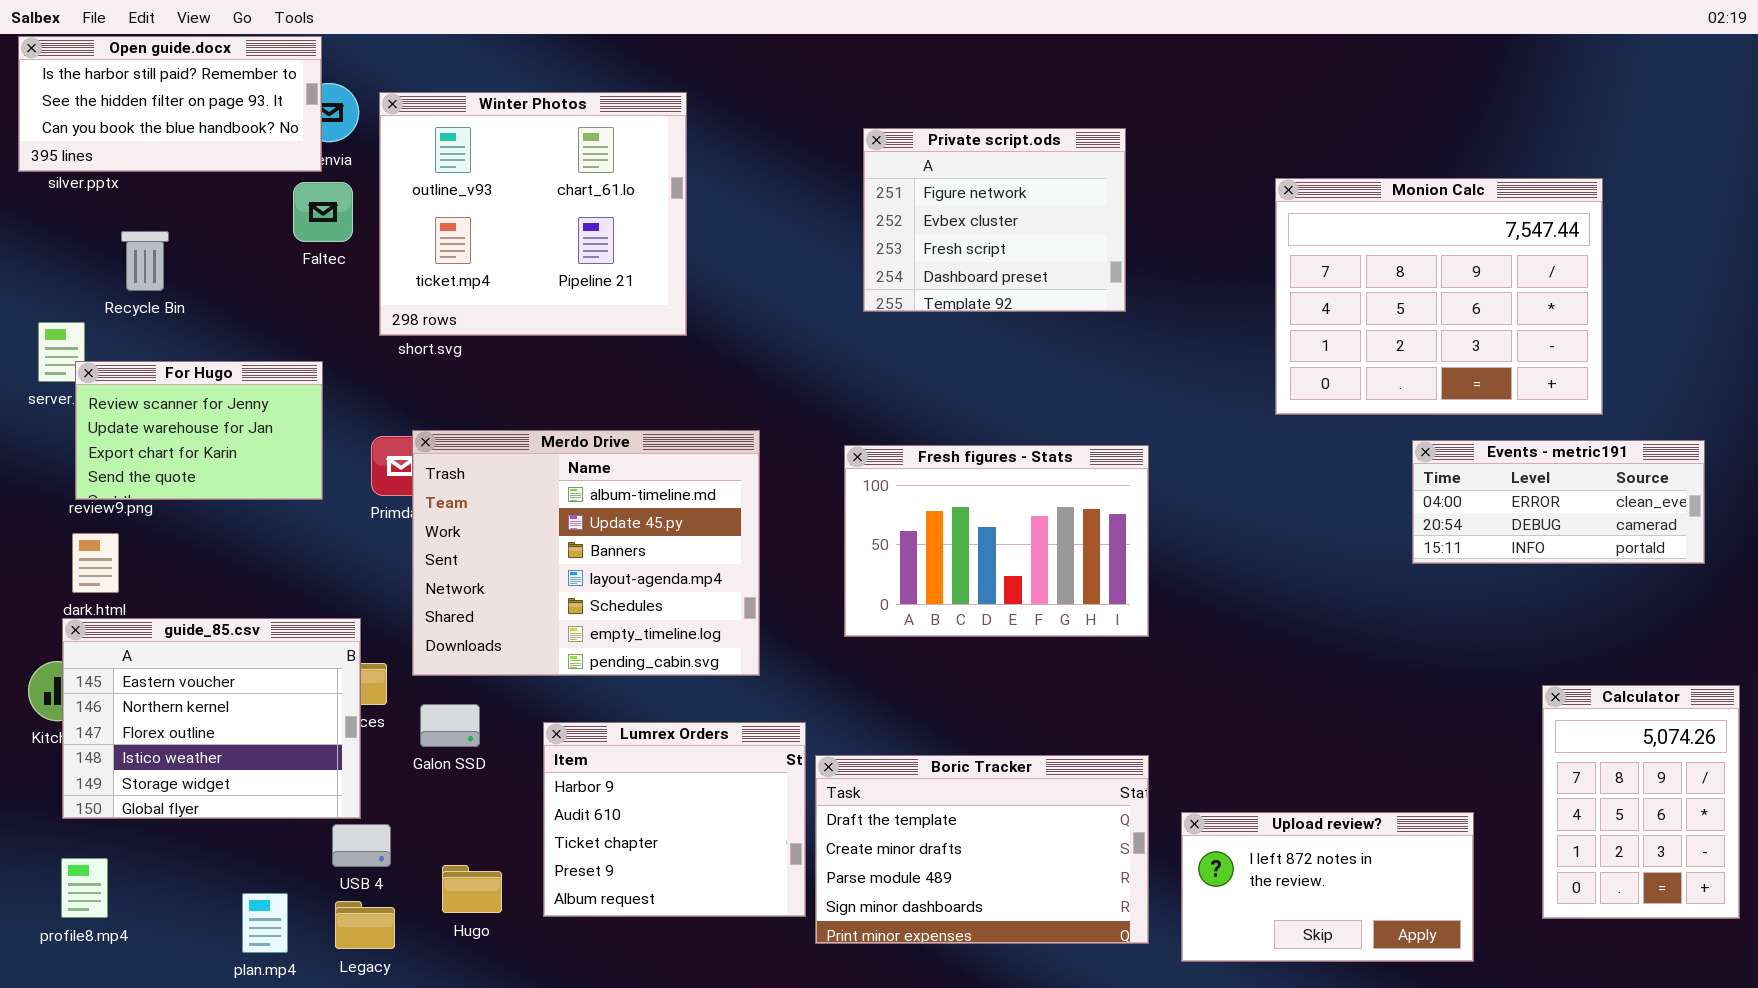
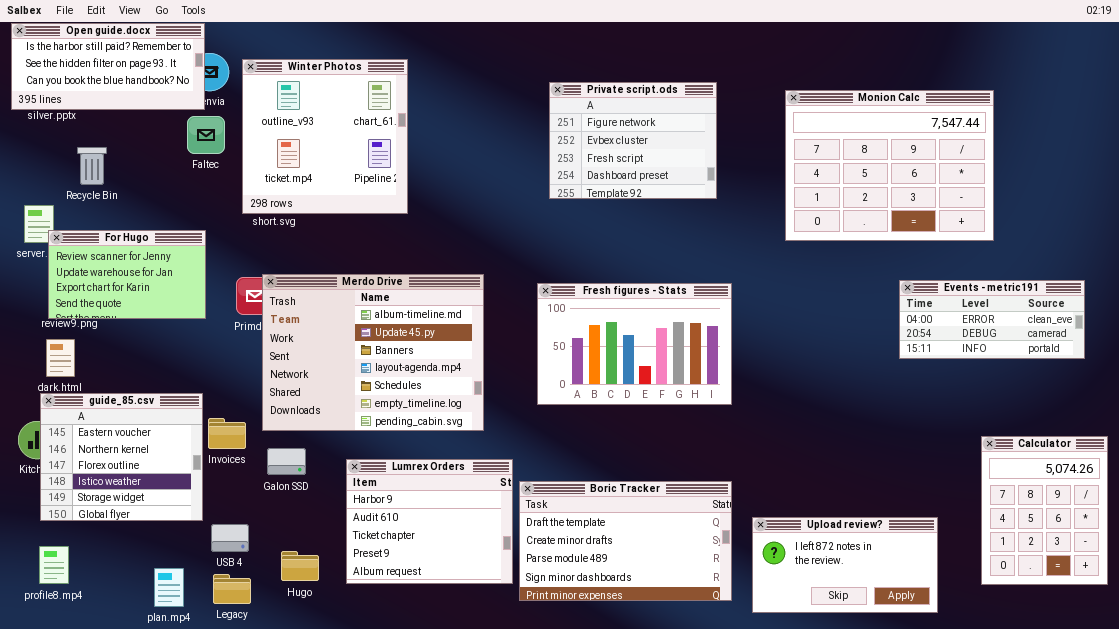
Winter Photos: [379,92,687,336] -> [242,59,408,214], resized
Monion Calc: [1275,178,1603,415] -> [785,90,994,241], moved
guide_85.csv: [62,618,361,819] -> [40,393,203,521], resized

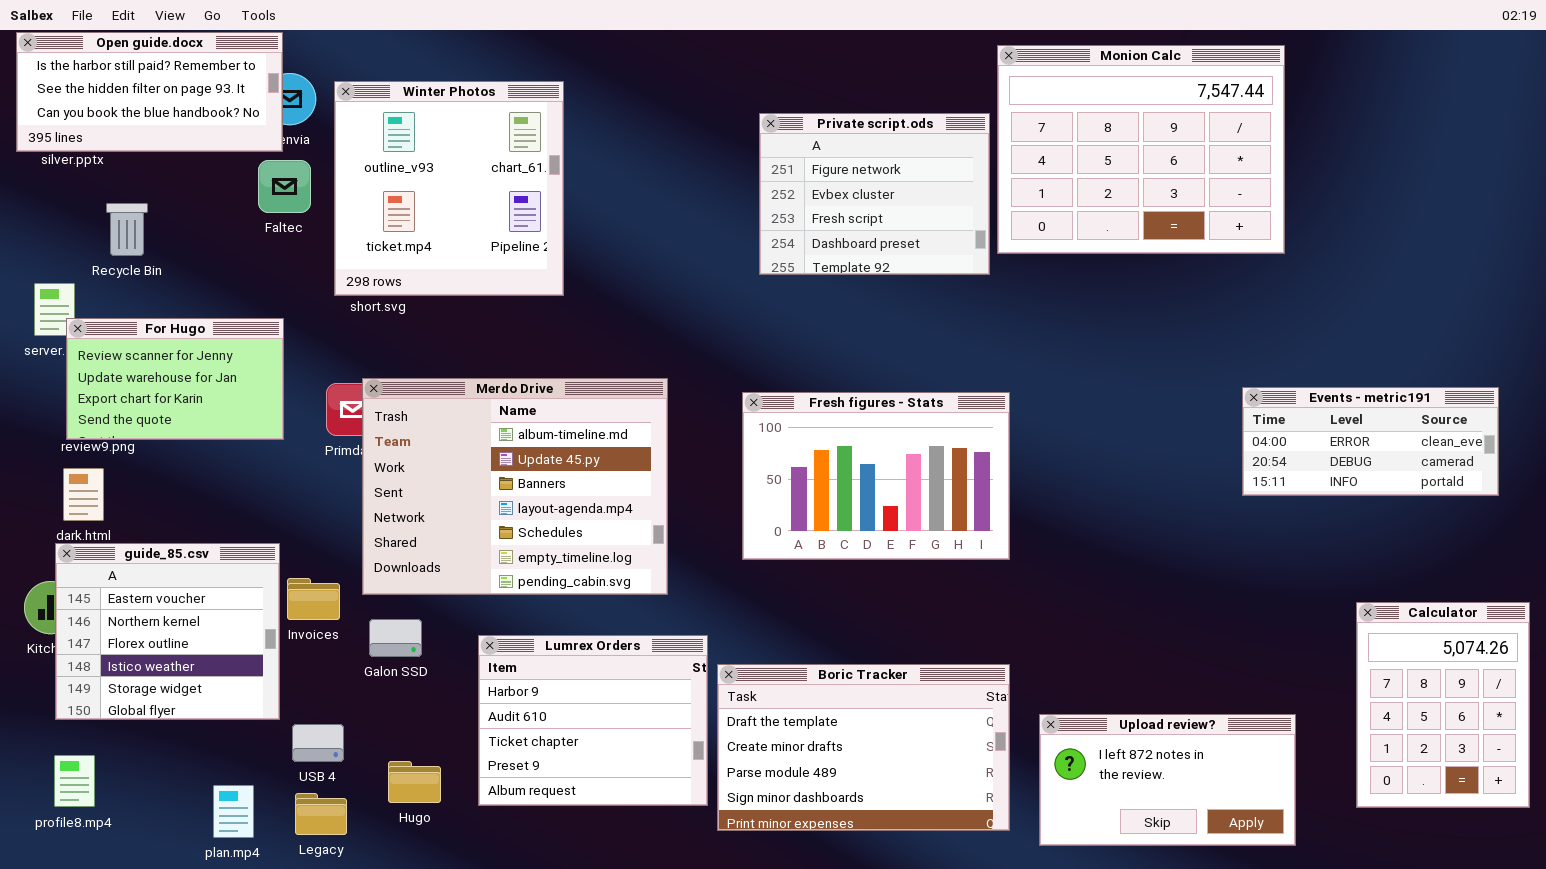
Monion Calc: [785,90,994,241] -> [997,45,1285,254], moved

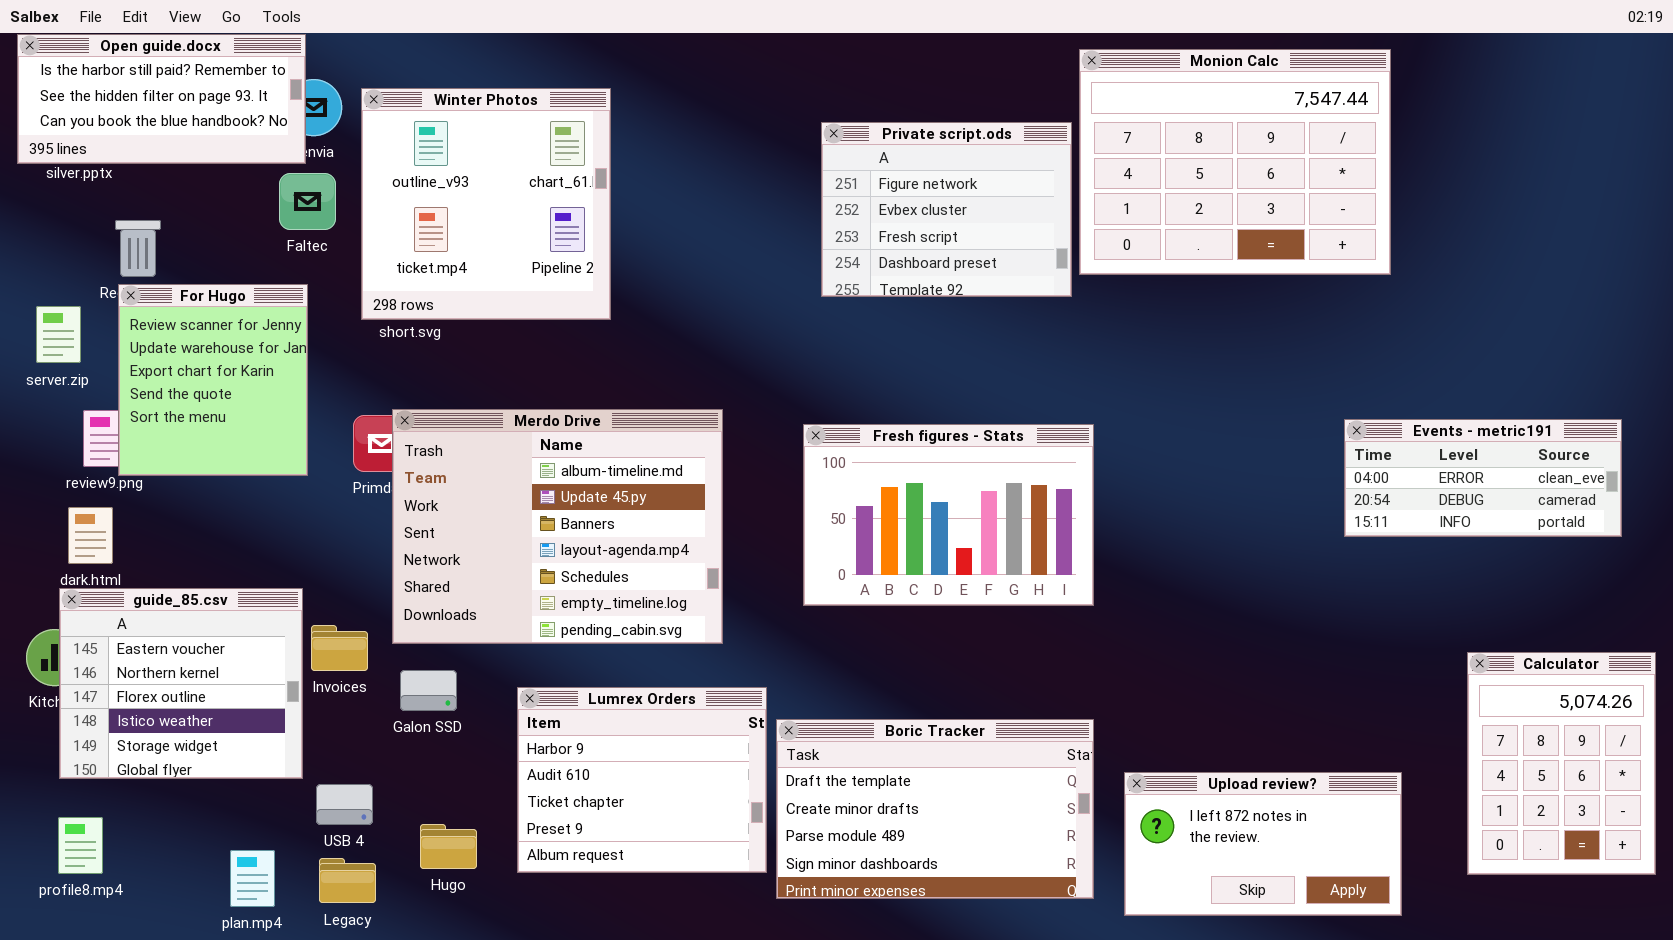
For Hugo: [66,318,284,440] -> [118,284,308,476], resized

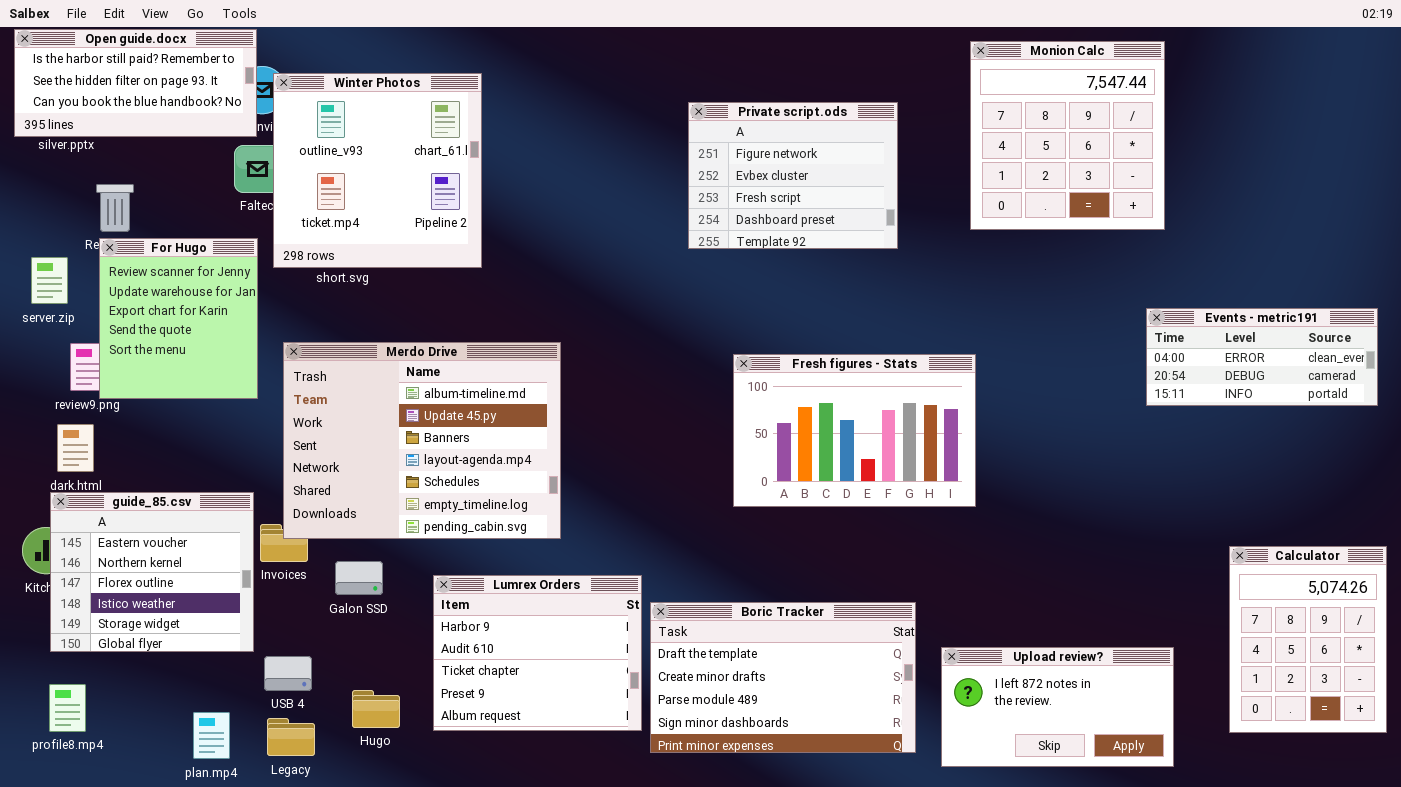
Monion Calc: [1079,49,1391,275] -> [970,41,1165,230], resized
Winter Photos: [361,88,611,320] -> [273,73,482,268], moved
Merdo Drive: [392,409,723,644] -> [283,342,561,539], moved
Events - metric191: [1344,419,1622,537] -> [1146,308,1378,406], moved
Fresh figures - Stats: [803,424,1094,606] -> [733,354,976,507], moved

